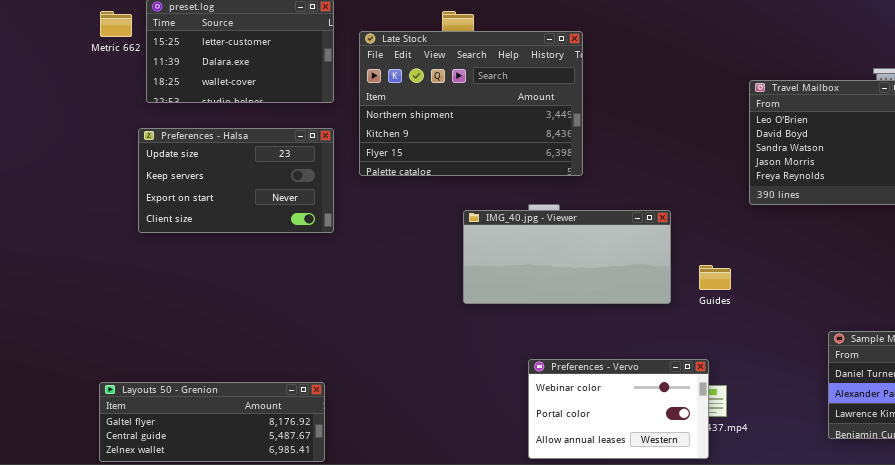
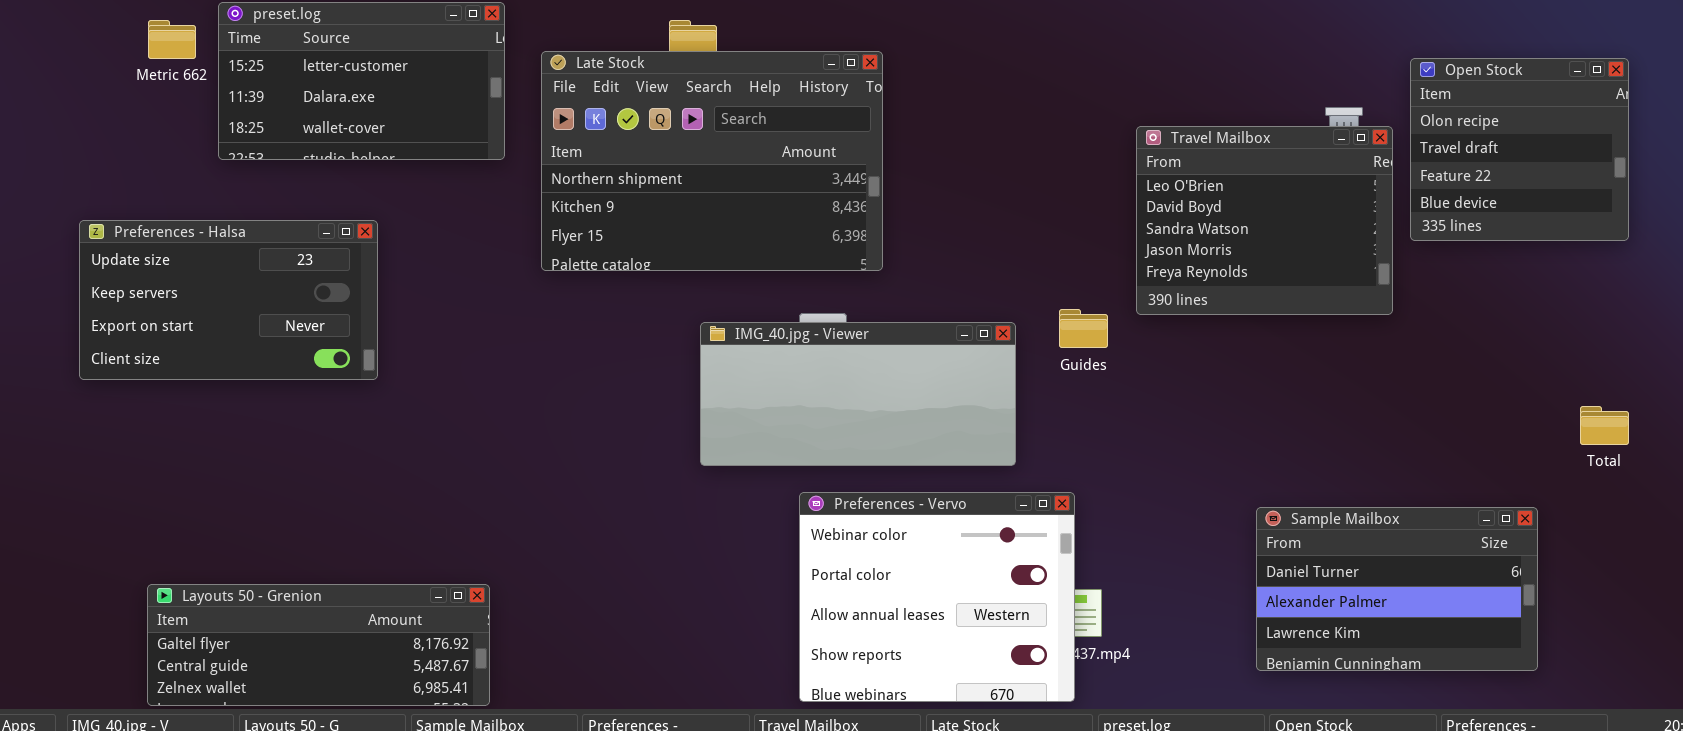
Preferences - Halsa: [138,128,334,233] -> [79,220,378,380], moved
Guides: [699,265,731,290] -> [1059,309,1108,348], moved
Preferences - Vervo: [528,359,709,459] -> [799,492,1075,702], resized

